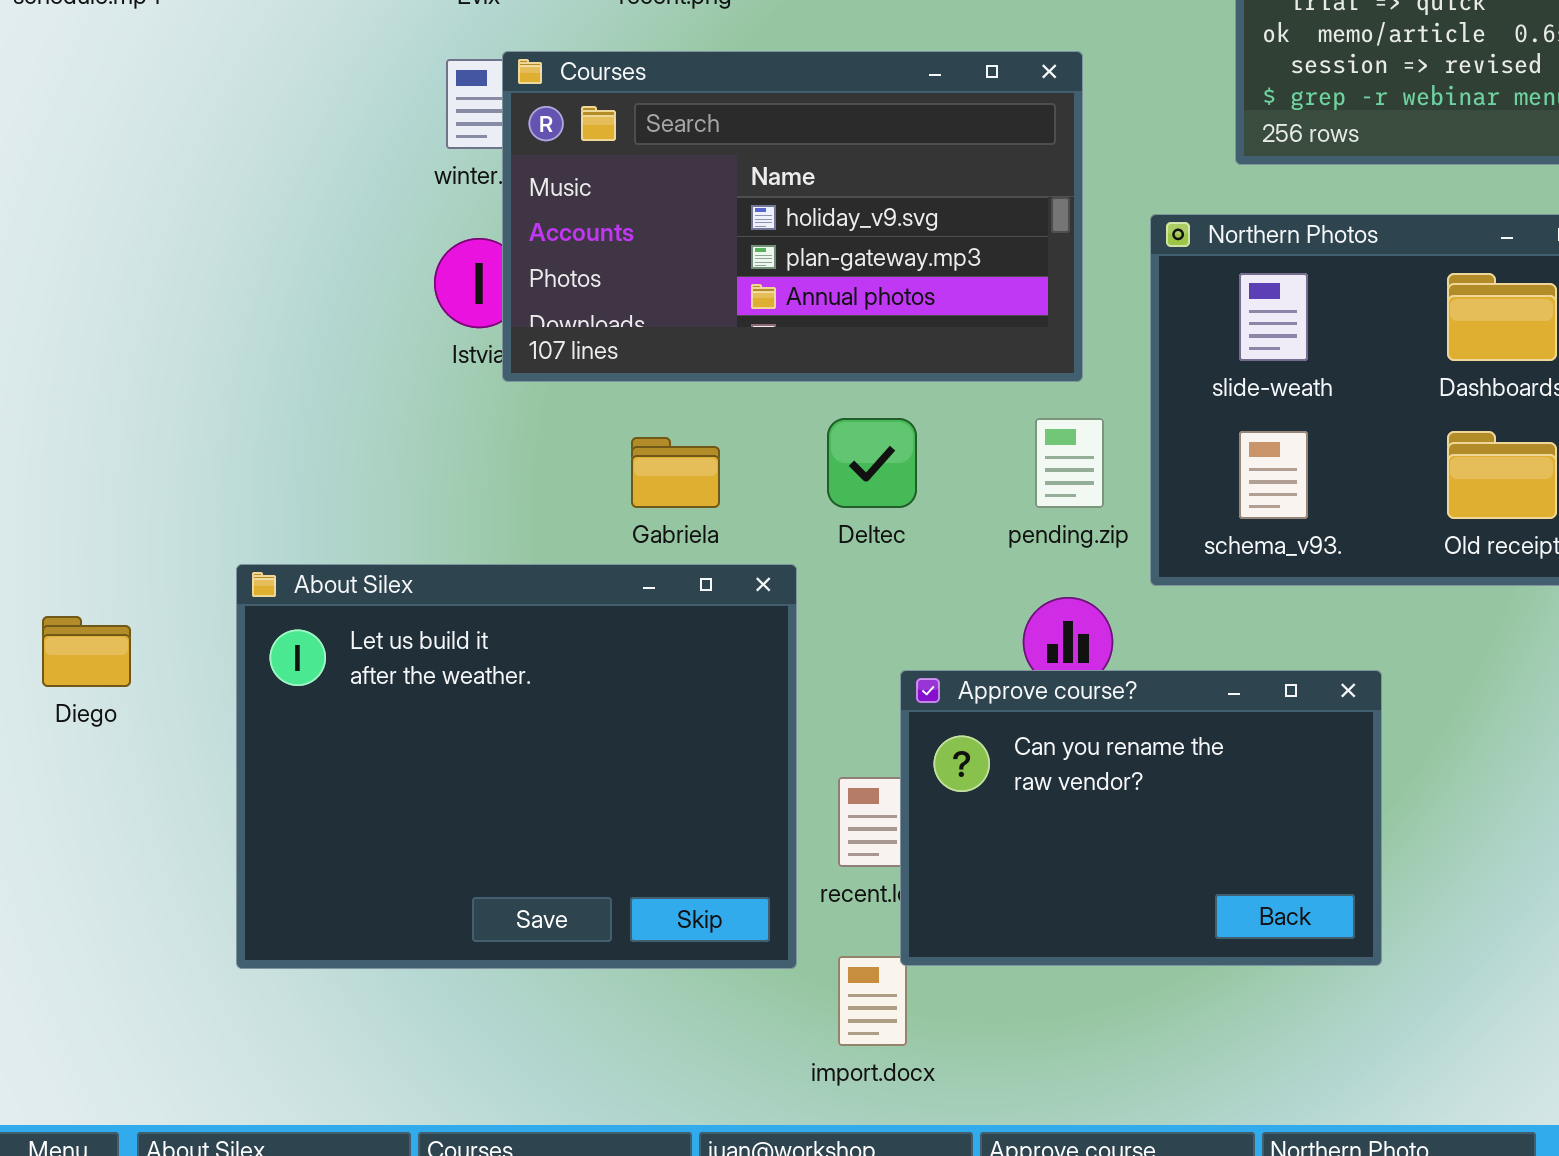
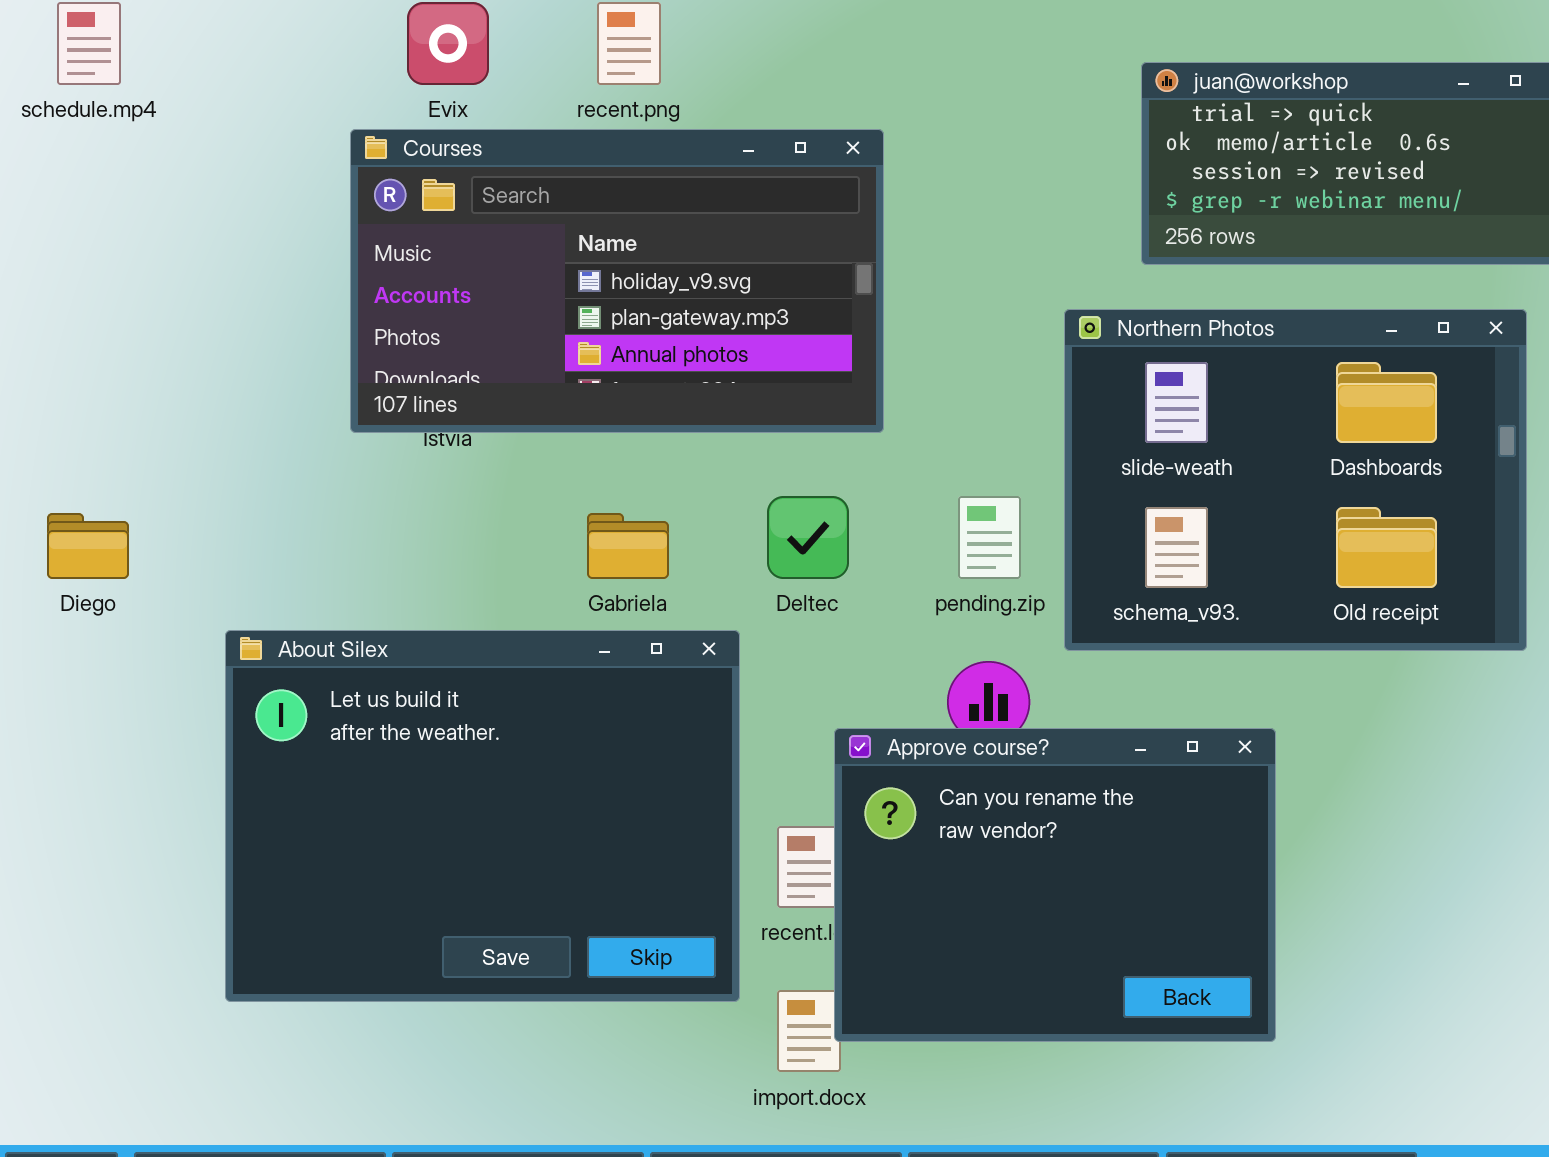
Courses: [502,51,1083,382] -> [350,129,884,433], moved
Diego: [42,616,131,687] -> [47,513,129,579], moved
Approve course?: [900,670,1382,966] -> [834,728,1276,1042], resized

